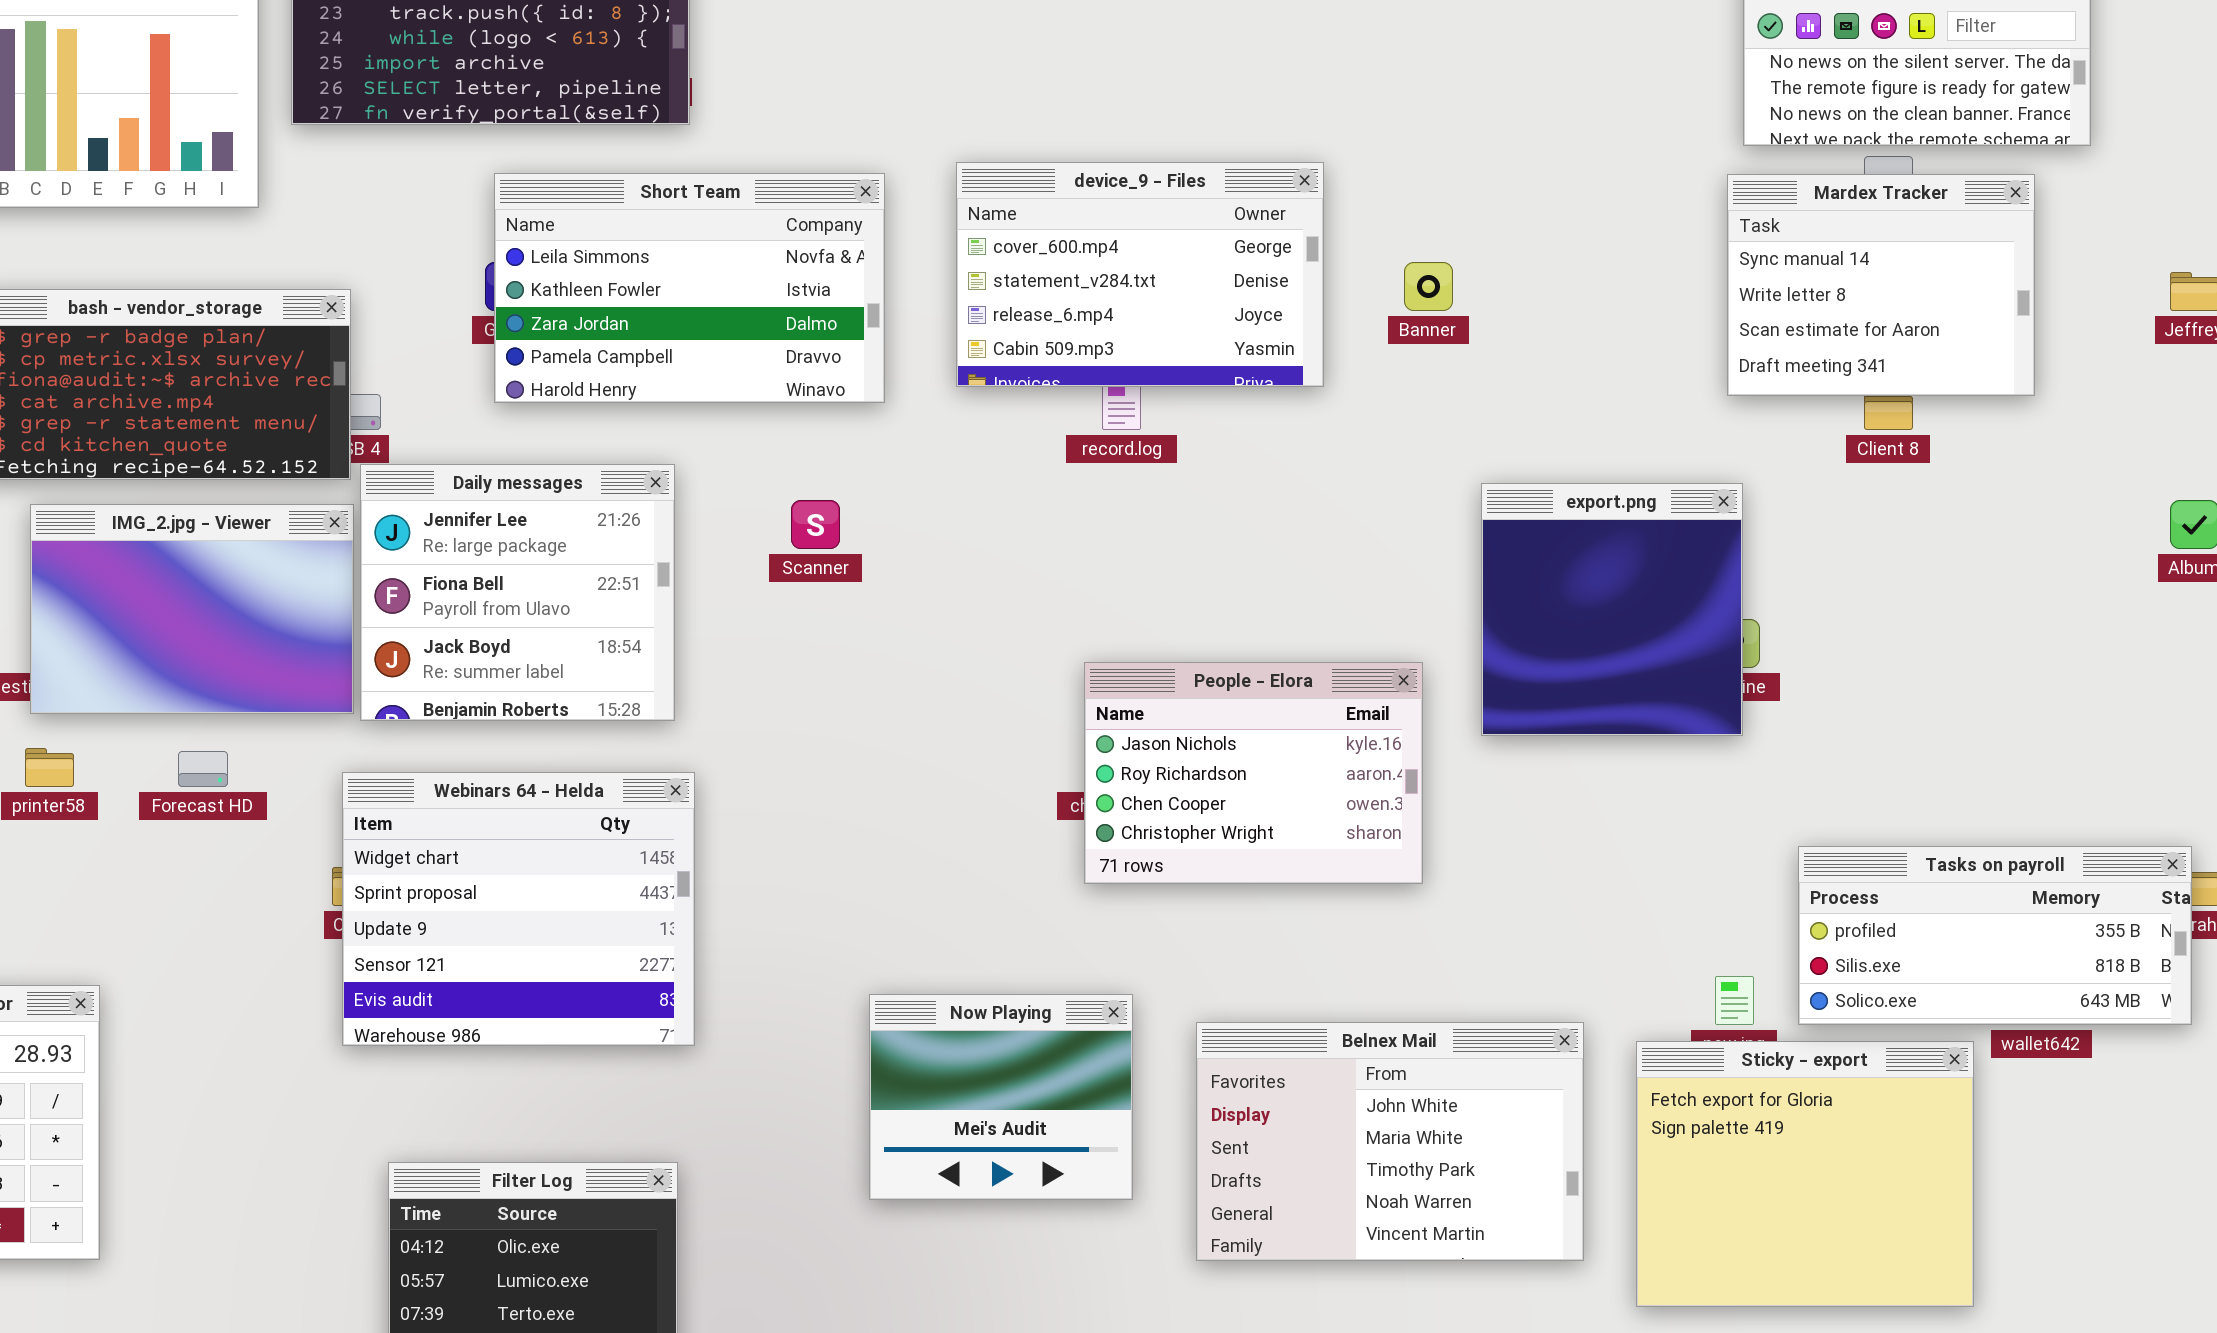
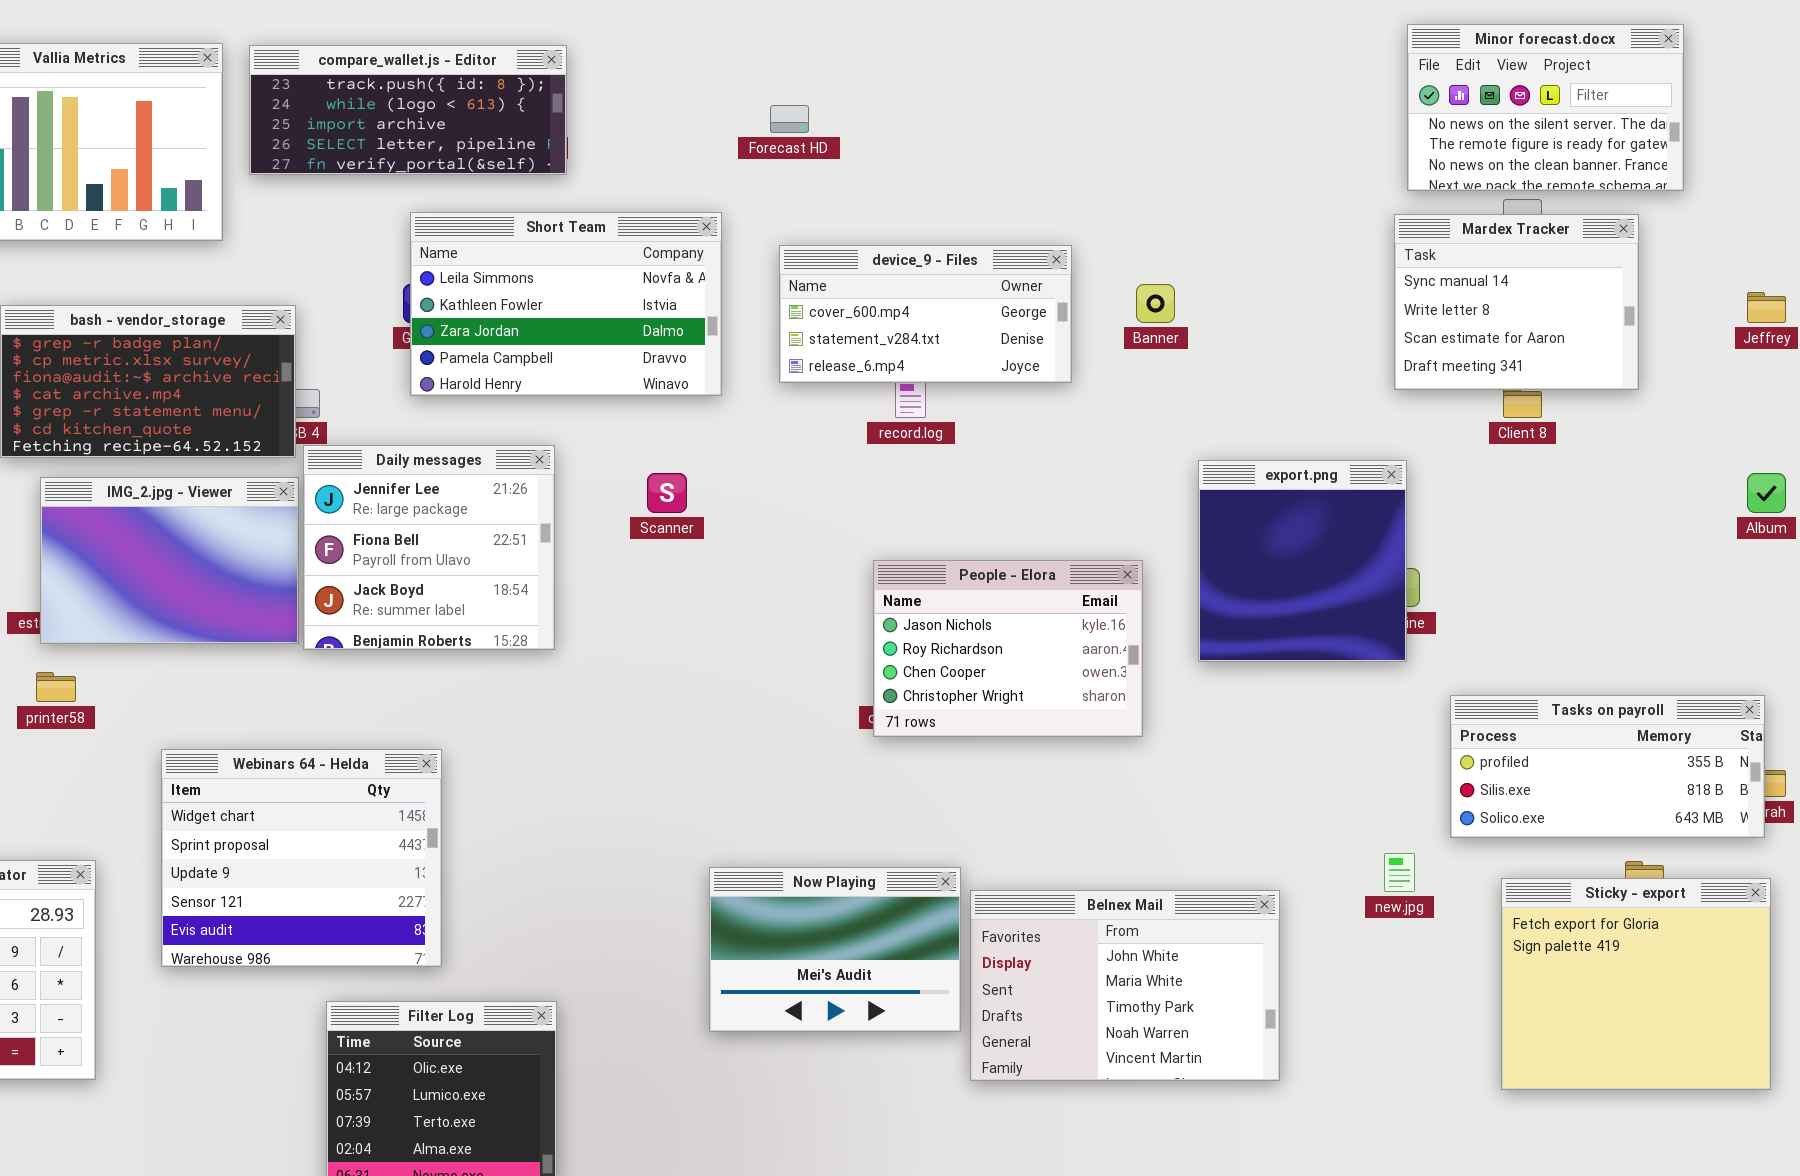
device_9 - Files: [956,162,1324,387] -> [779,245,1072,383], resized
People - Elora: [1084,662,1423,884] -> [873,560,1143,737], moved
Forecast HD: [178,751,228,787] -> [770,105,809,133], moved
Webinars 64 - Helda: [342,772,695,1046] -> [161,749,442,967], moved
Tasks on payroll: [1798,846,2192,1025] -> [1450,695,1765,838], moved
Now Playing: [869,994,1133,1200] -> [709,867,961,1032], resized
Sticky - export: [1636,1041,1974,1307] -> [1501,878,1771,1090], moved

